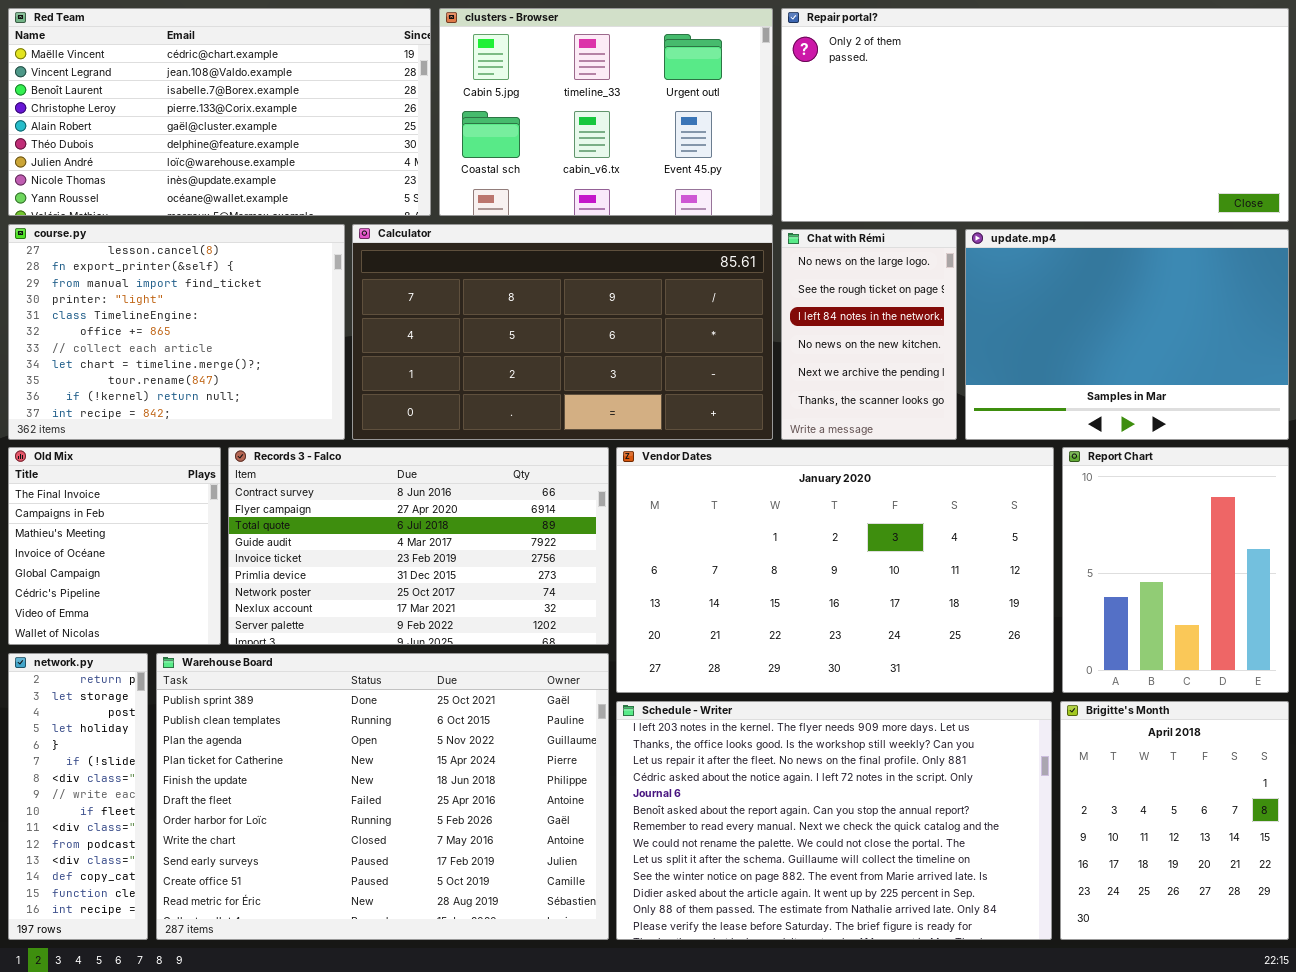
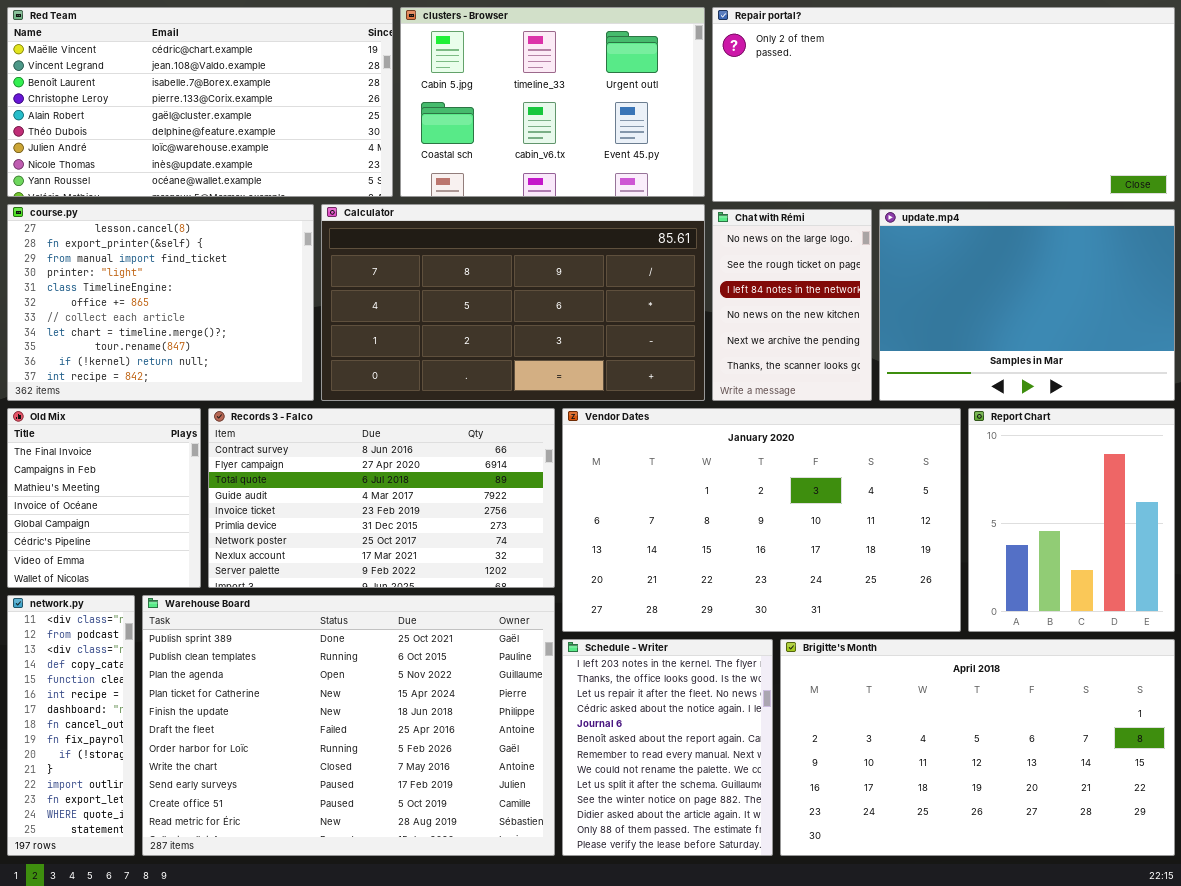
network.py: [8,653,148,940] -> [7,595,135,856], scrolled down 9 rows
Schedule - Writer: [616,701,1052,940] -> [562,639,773,856], resized
Brigitte's Month: [1060,701,1289,940] -> [780,639,1175,856], resized

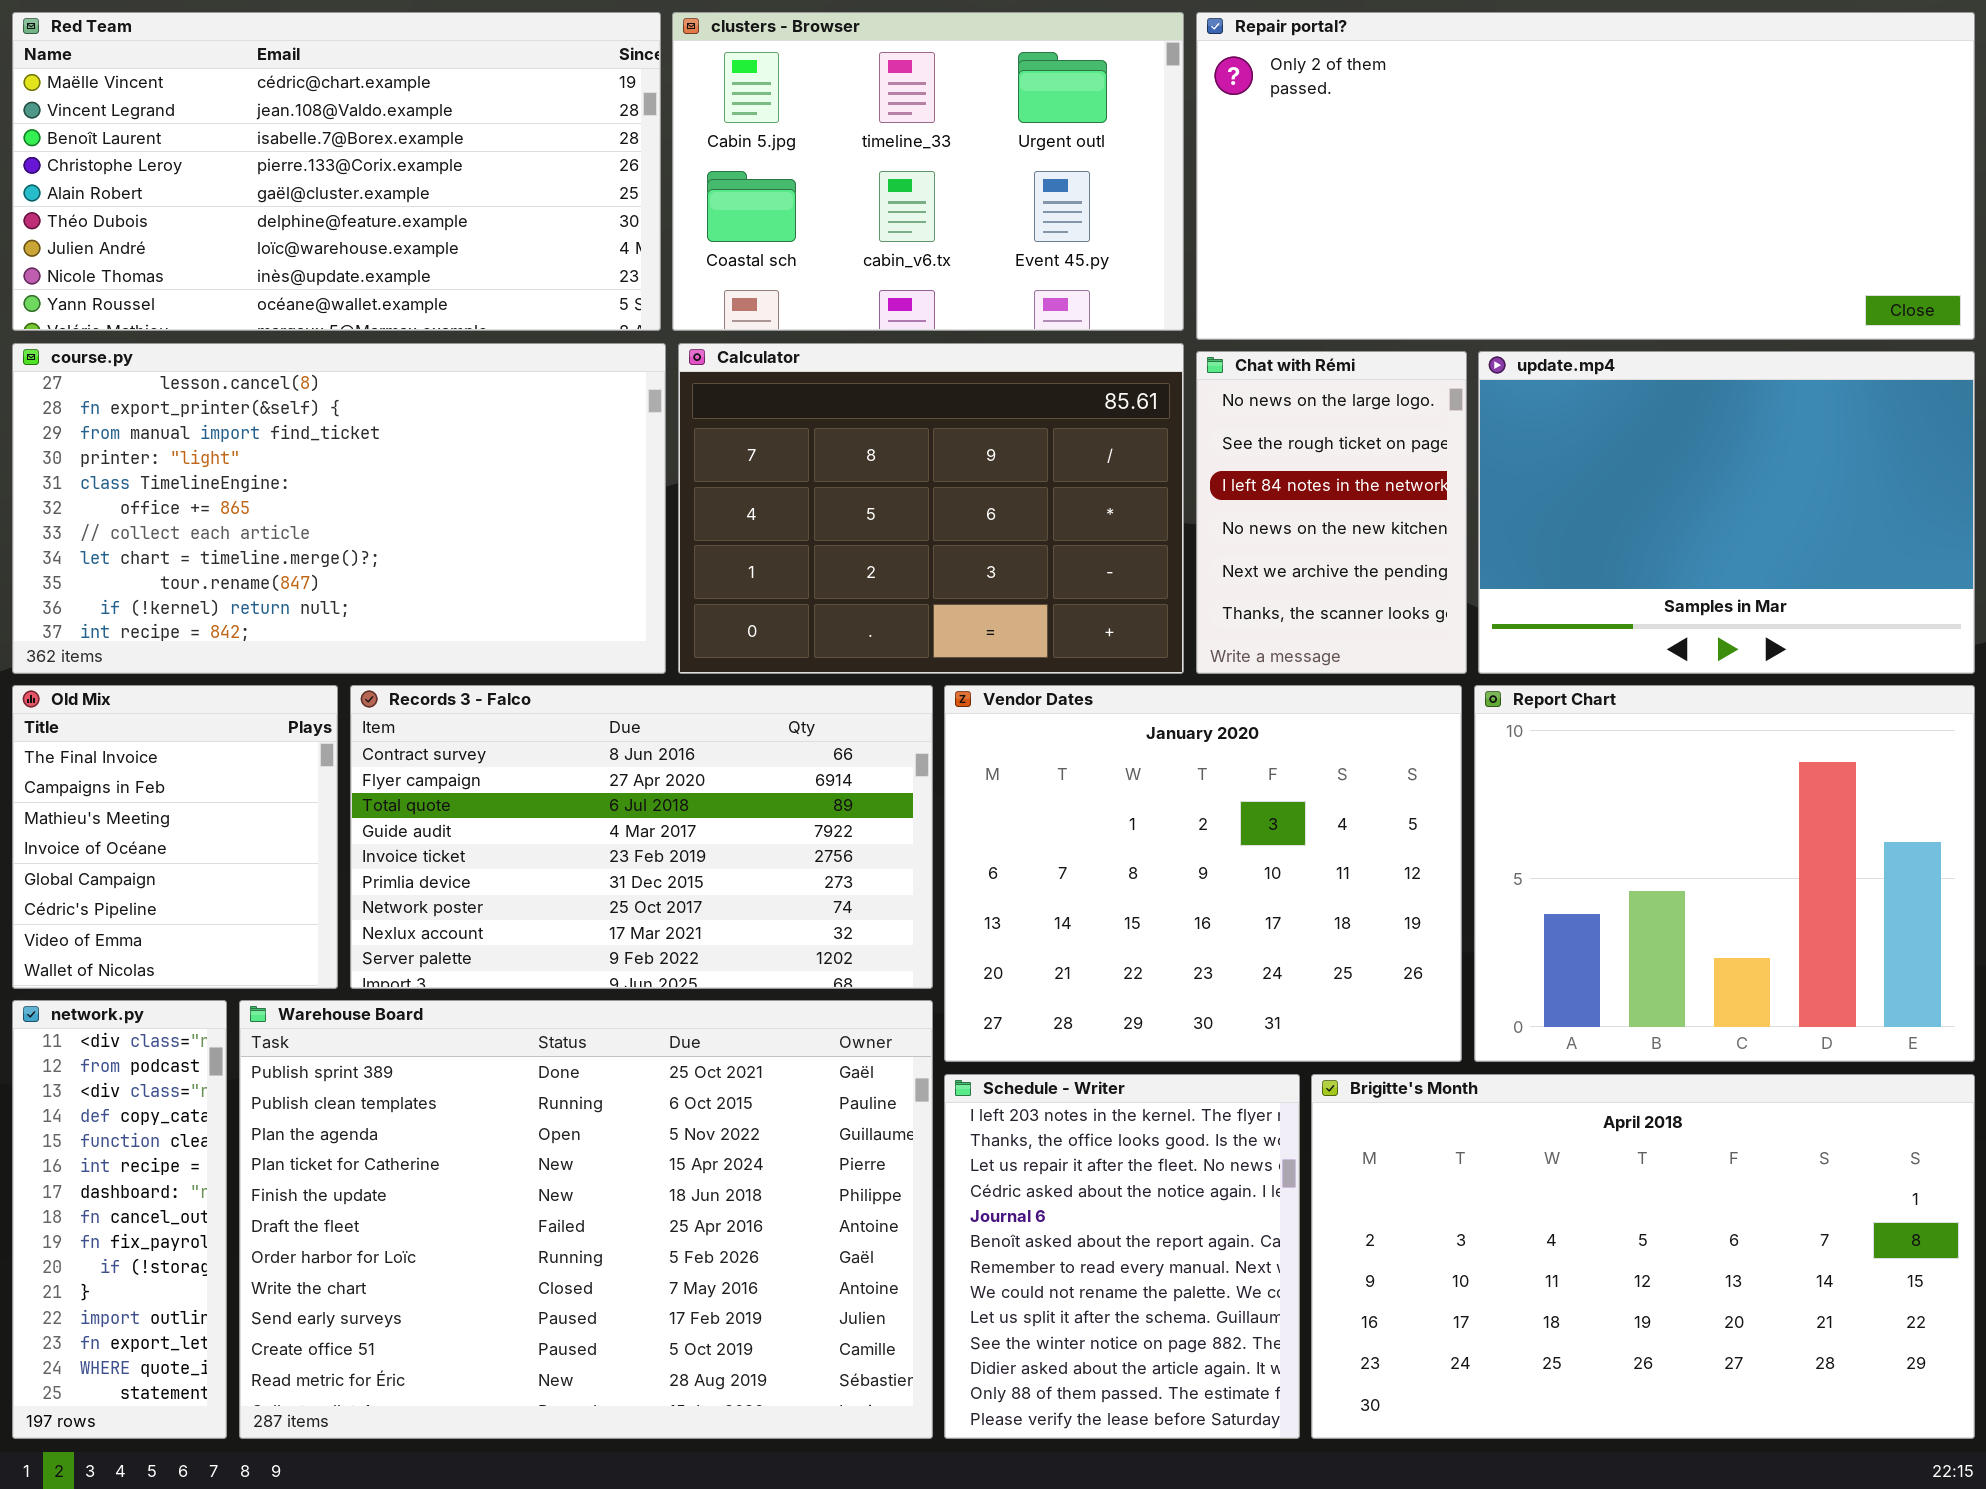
course.py: [7,204,314,401] -> [12,343,666,674], resized
Calculator: [321,204,705,401] -> [678,343,1184,674], resized
Vendor Dates: [562,408,961,632] -> [944,685,1462,1062], resized
Report Chart: [968,408,1175,632] -> [1474,685,1975,1062], resized

